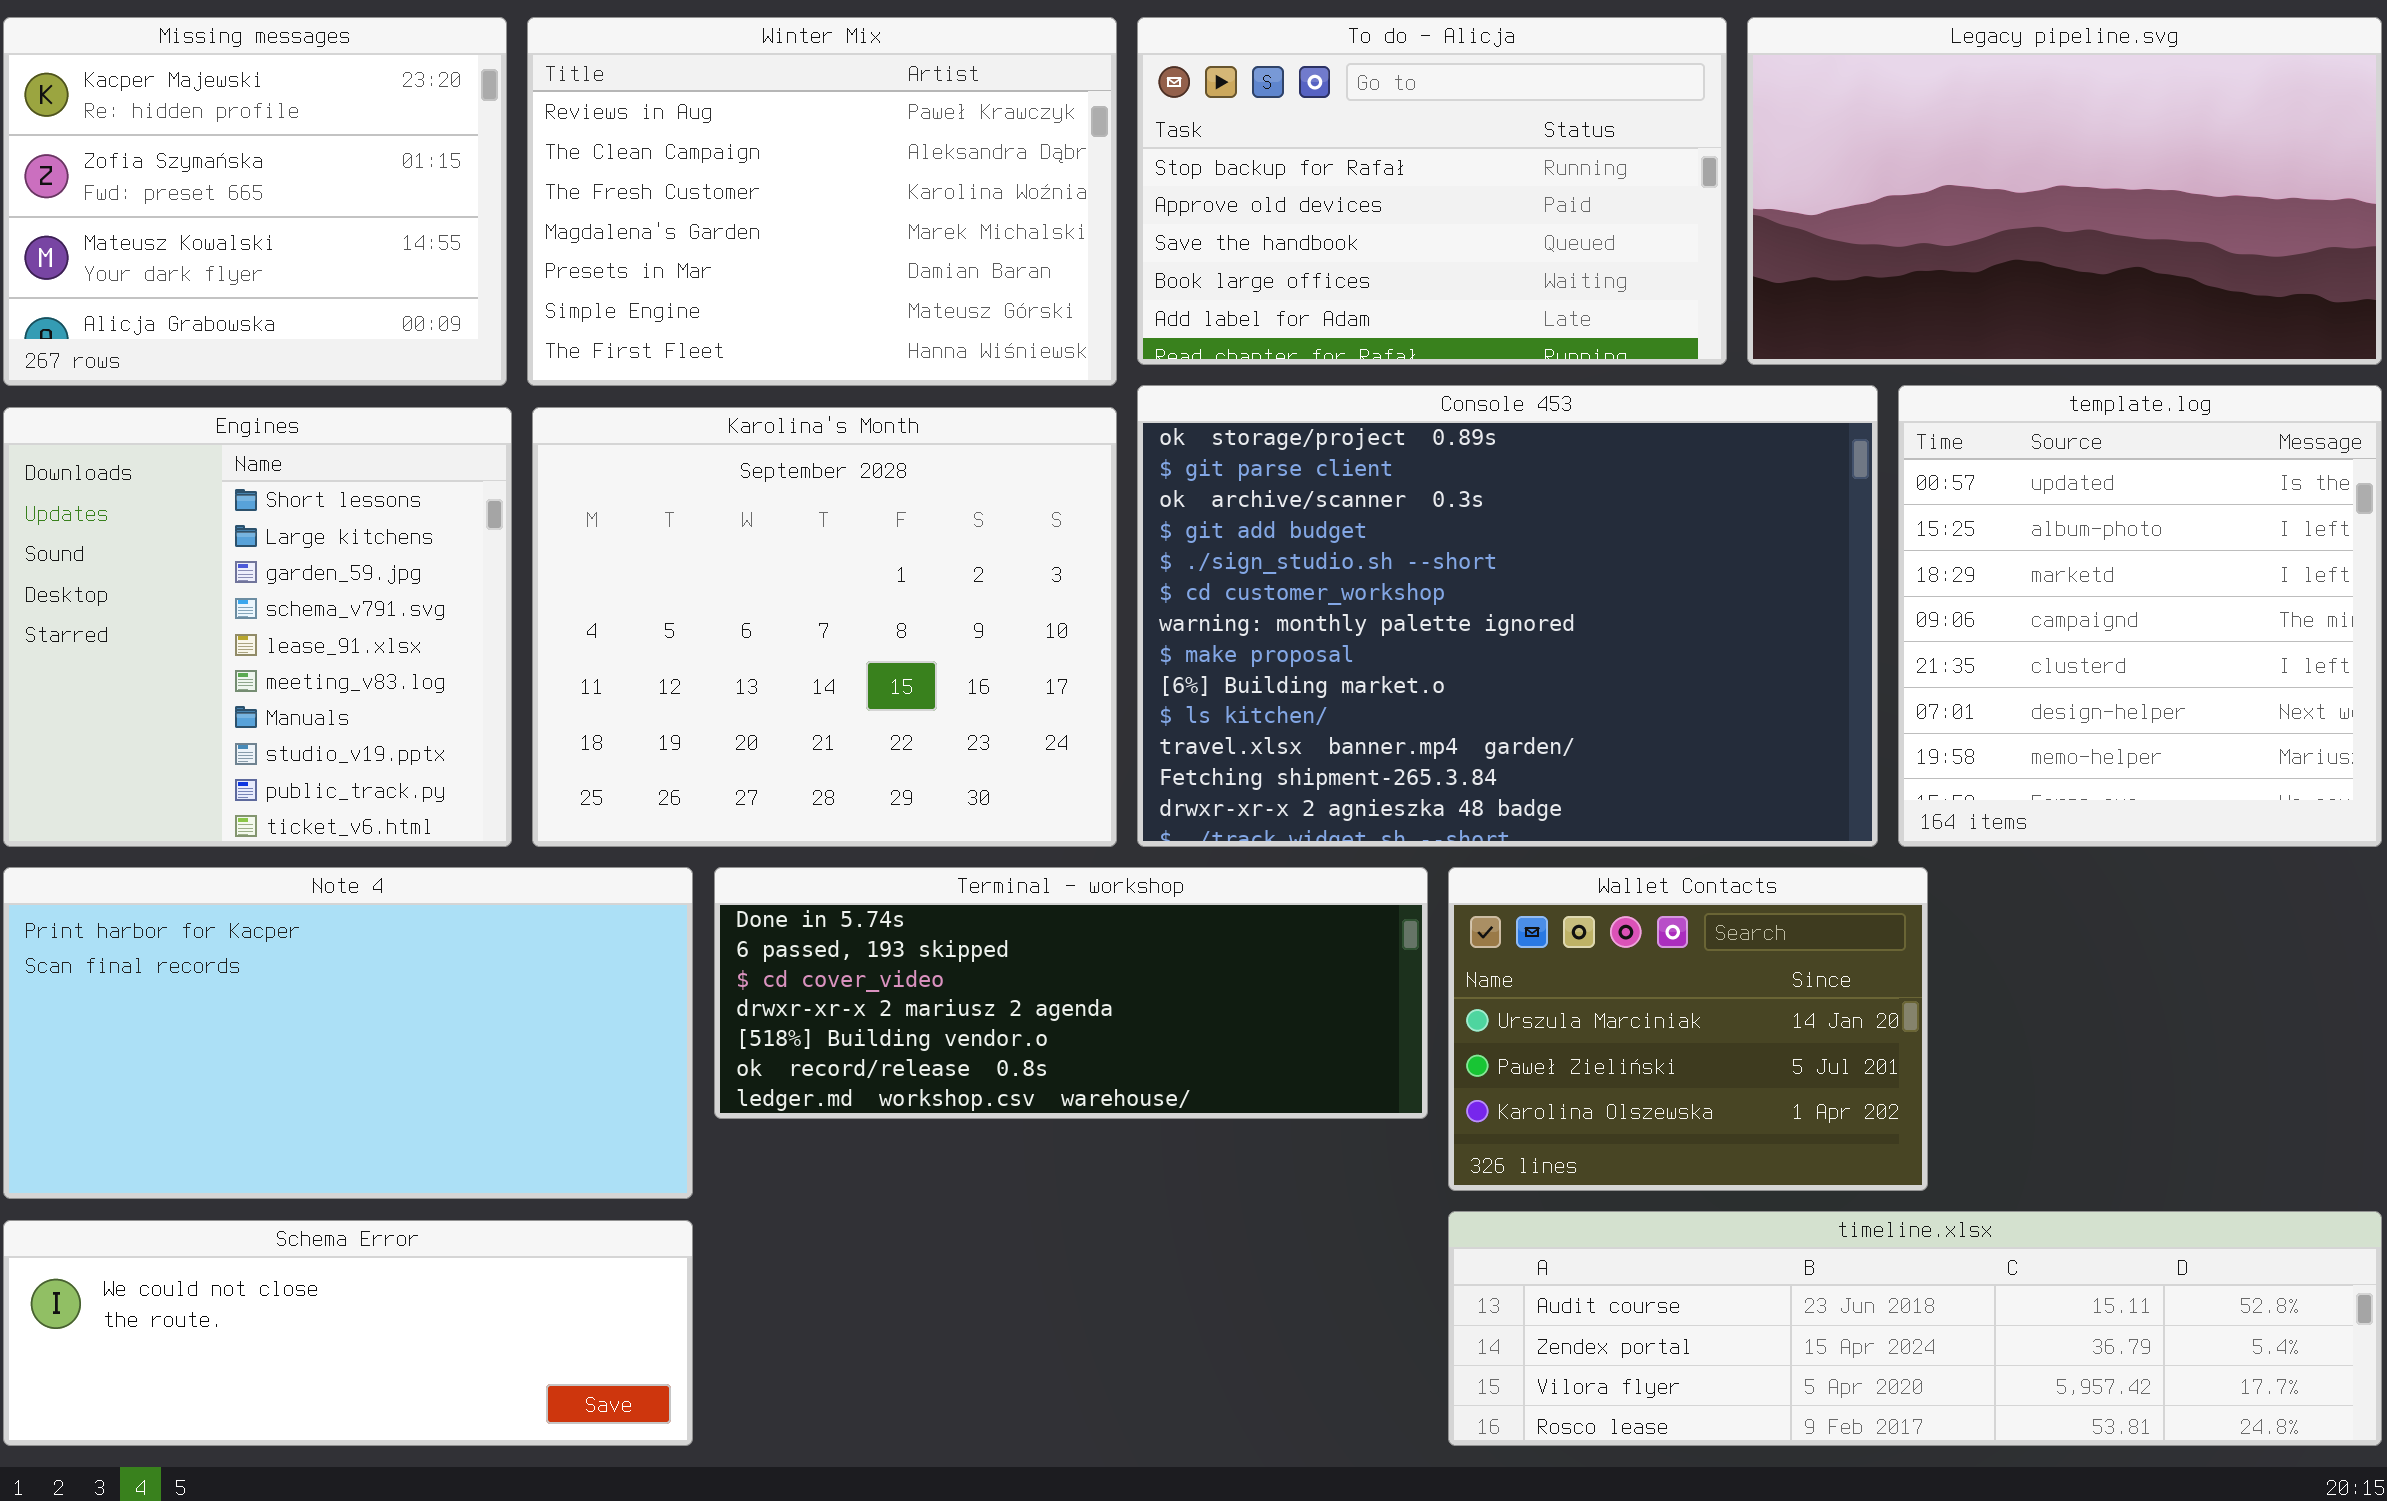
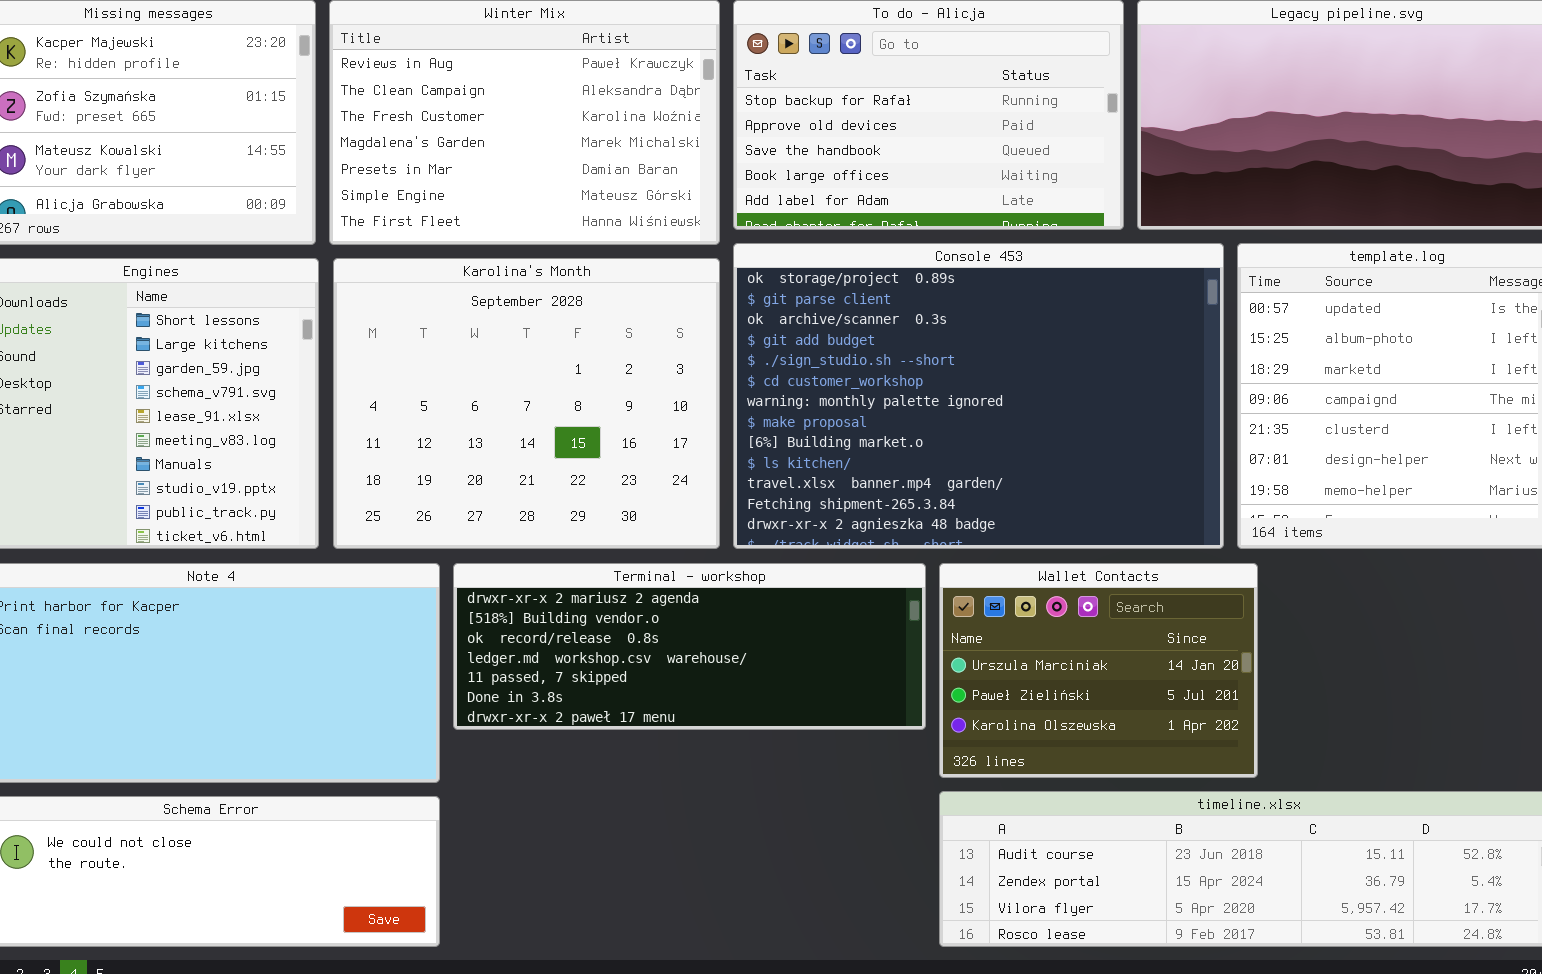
Terminal - workshop: [714,867,1428,1119] -> [453,563,926,730], scrolled down 3 rows

